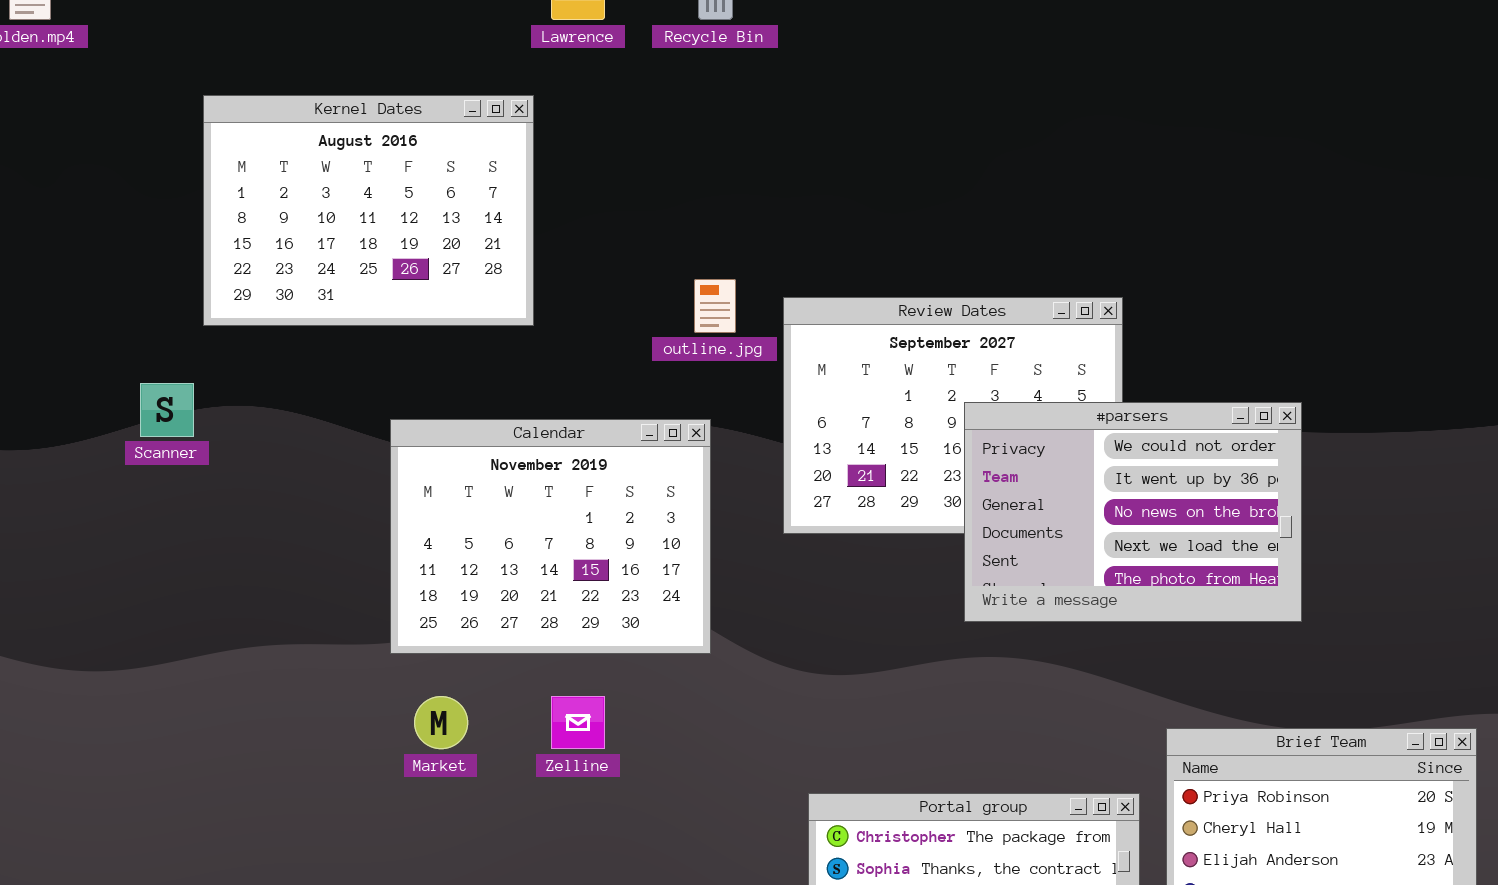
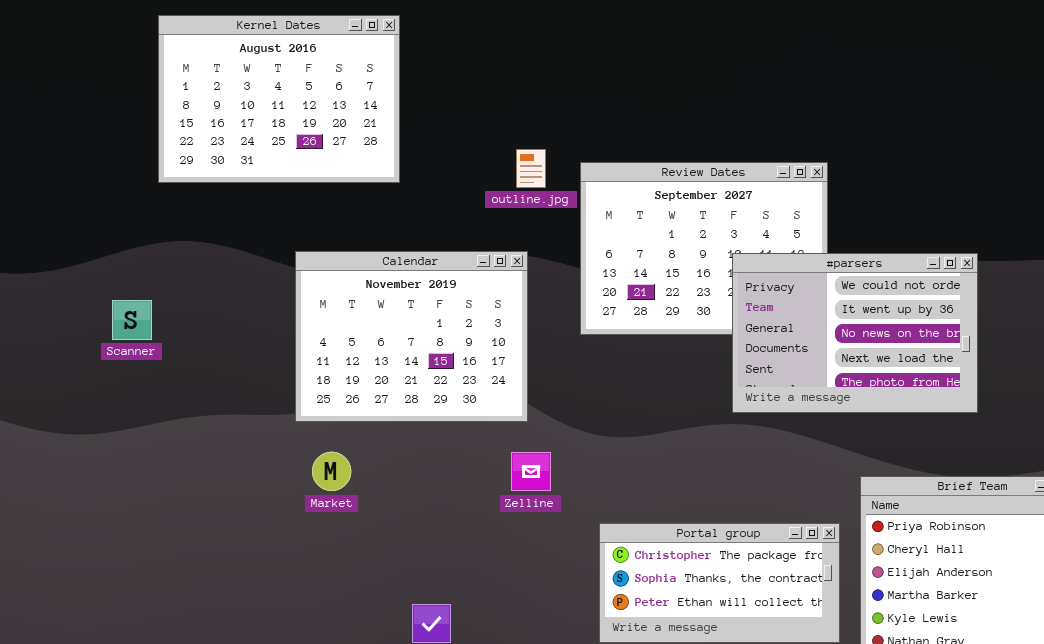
Scanner: [140,383,194,437] -> [112,300,152,340], moved
#parsers: [964,402,1302,622] -> [732,253,978,413], moved
Zelline: [551,696,605,749] -> [511,452,551,491], moved

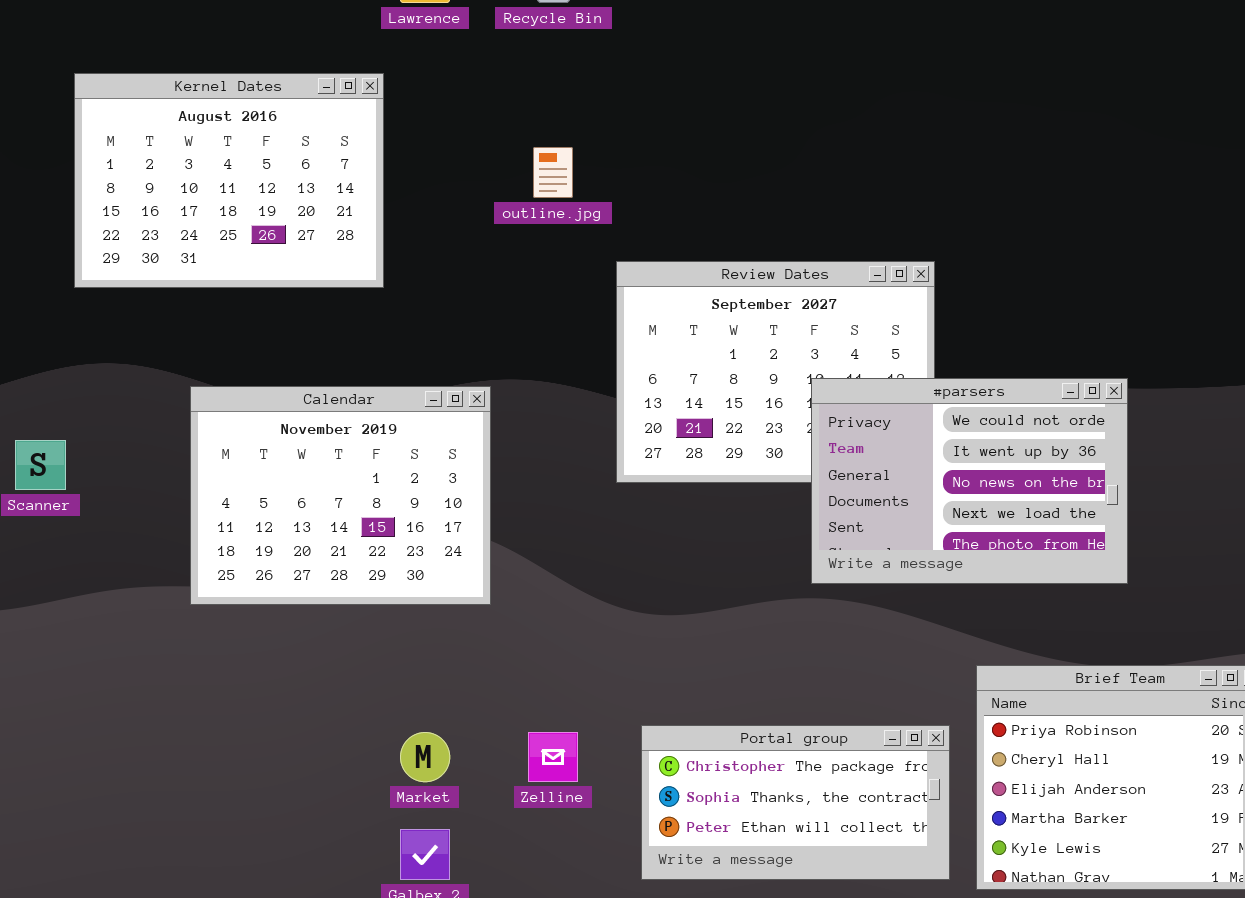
outline.jpg: [516,149,546,188] -> [533,147,573,198], moved
Calendar: [295,251,528,422] -> [190,386,491,605], moved
Market: [312,452,351,491] -> [400,732,450,782], moved
Zelline: [511,452,551,491] -> [528,732,578,782], moved

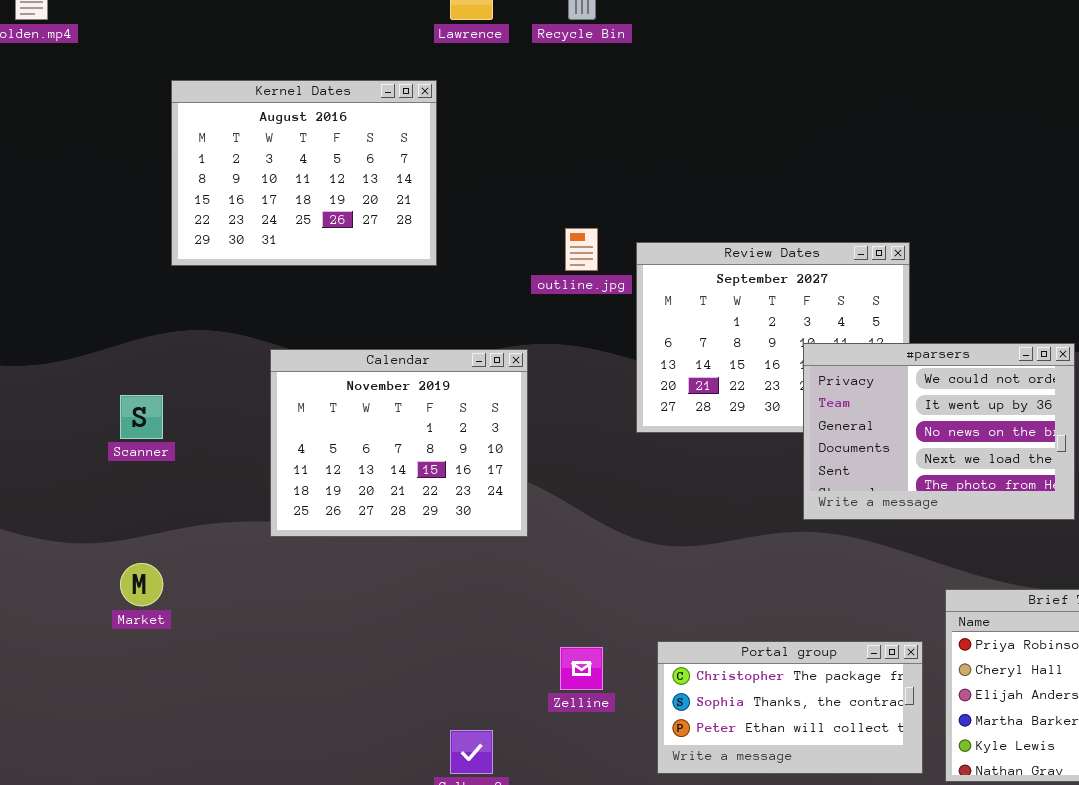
outline.jpg: [533,147,573,198] -> [565,228,598,271], moved
Market: [400,732,450,782] -> [120,563,163,606], moved

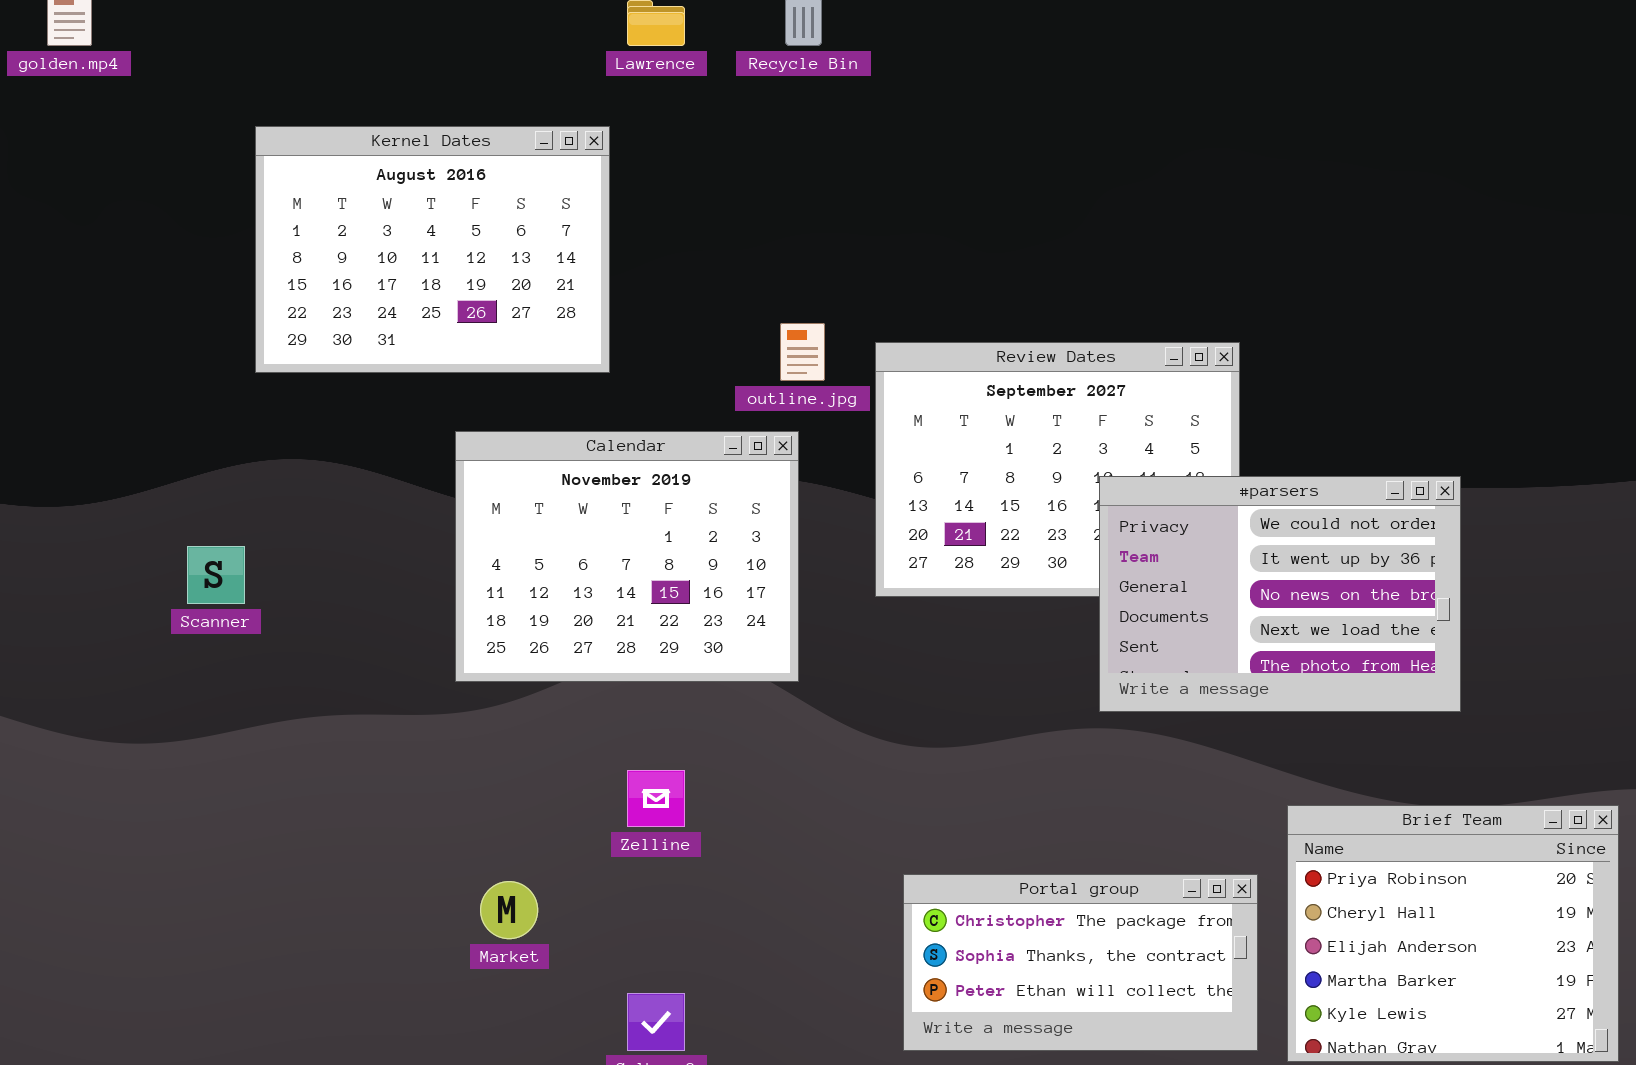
Calendar: [270,349,528,537] -> [455,431,799,682], moved
Market: [120,563,163,606] -> [480,881,538,939], moved
Zelline: [560,647,603,690] -> [627,770,685,827], moved

